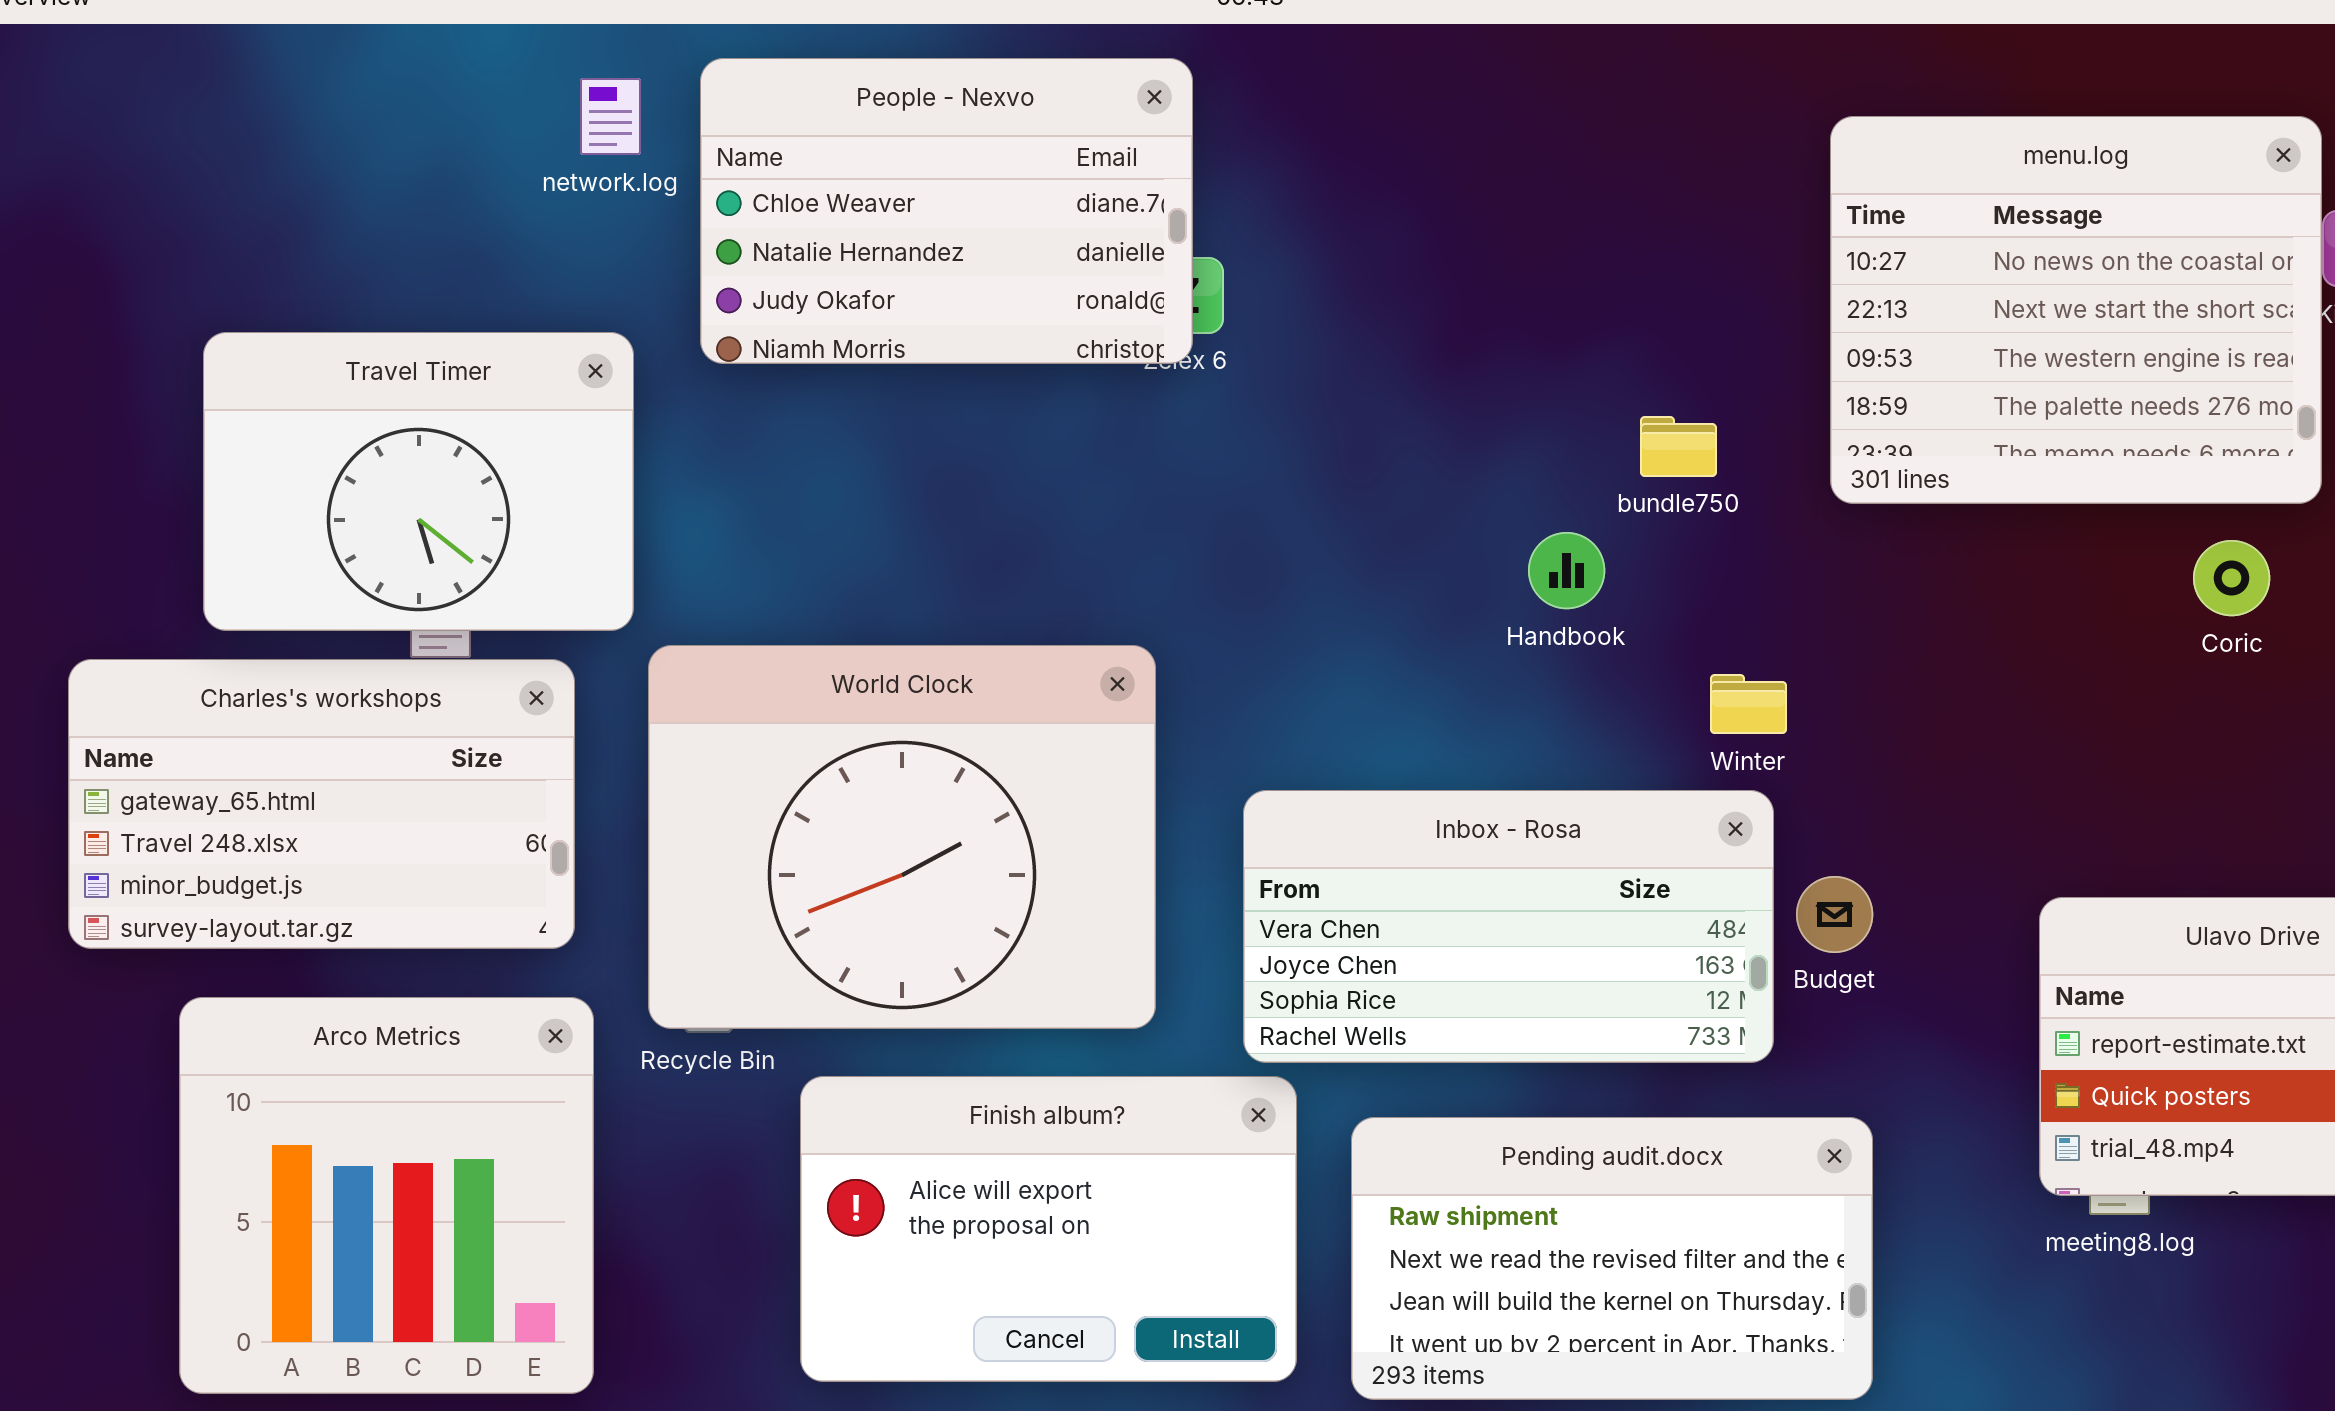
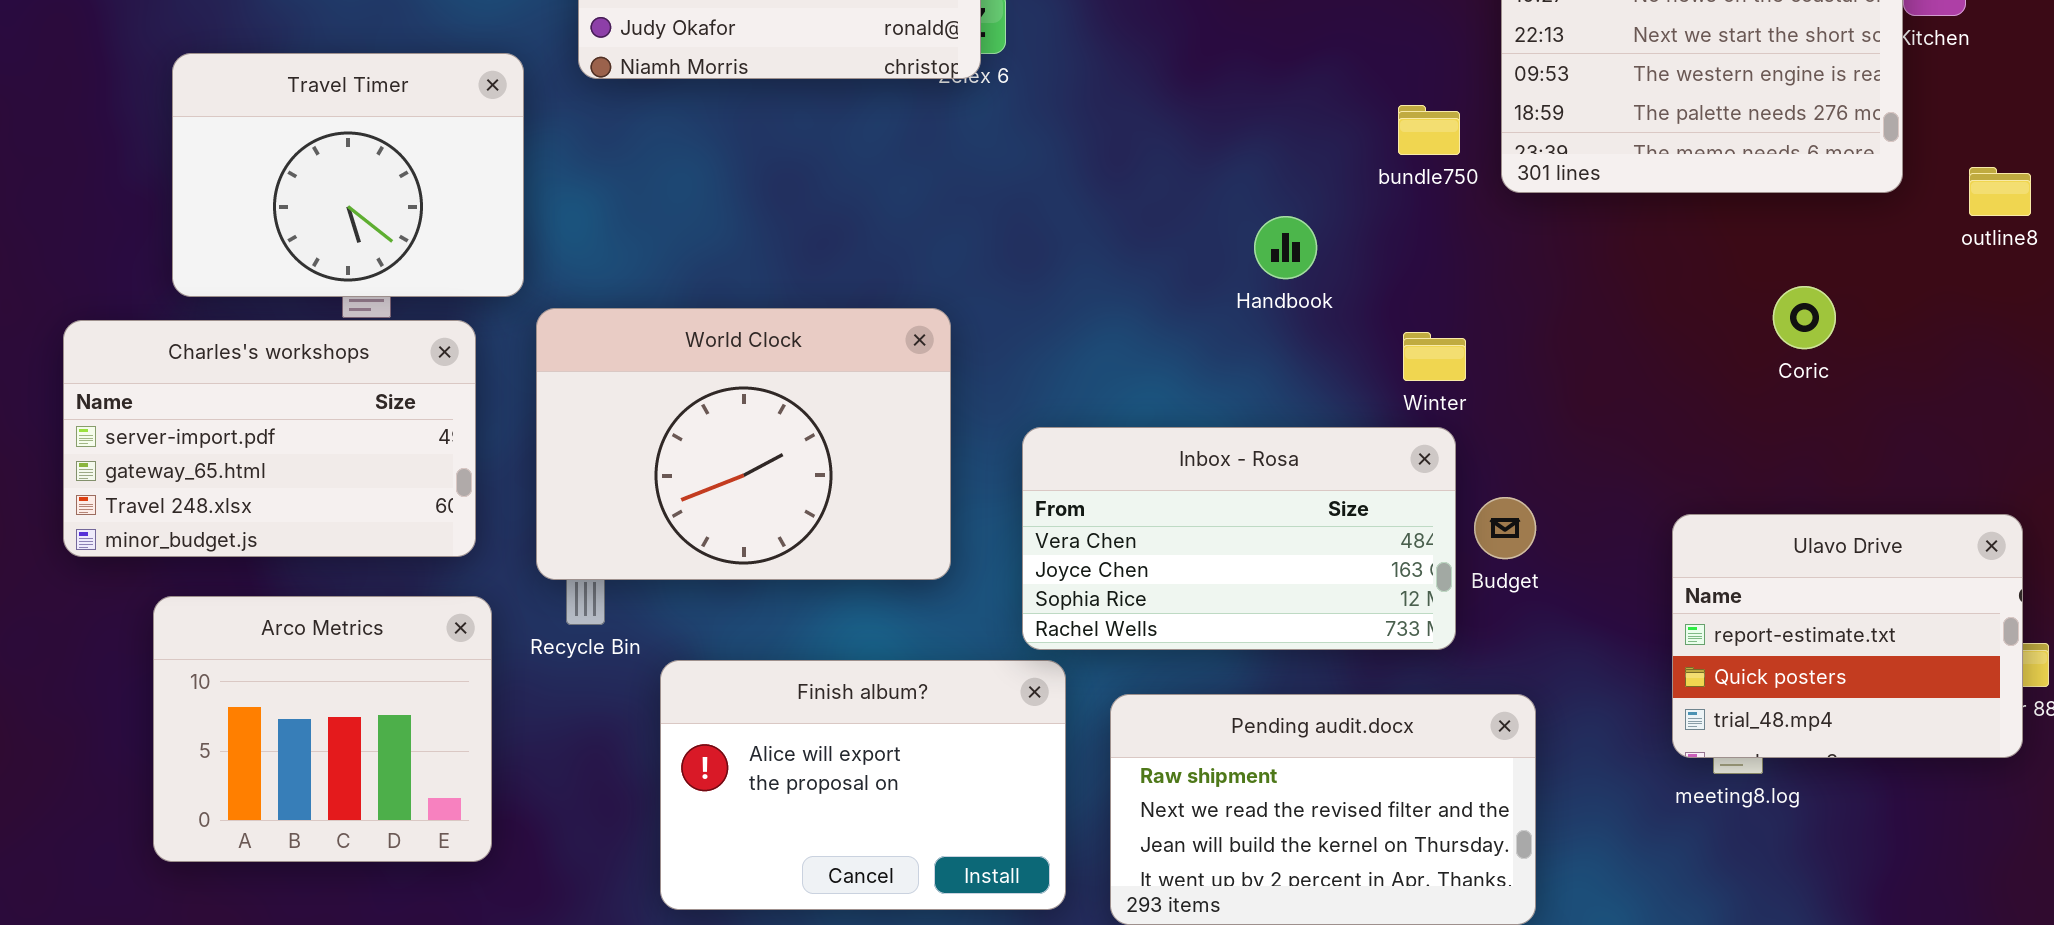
bundle750: [1640,416,1717,477] -> [1398,105,1460,155], moved
Coric: [2193,540,2270,616] -> [1773,286,1836,349], moved
World Clock: [648,645,1156,1029] -> [536,308,951,580], resized
Charles's workshops: [68,659,575,949] -> [63,320,476,557], scrolled up 1 row
Arco Metrics: [179,997,594,1394] -> [153,596,492,862], resized

